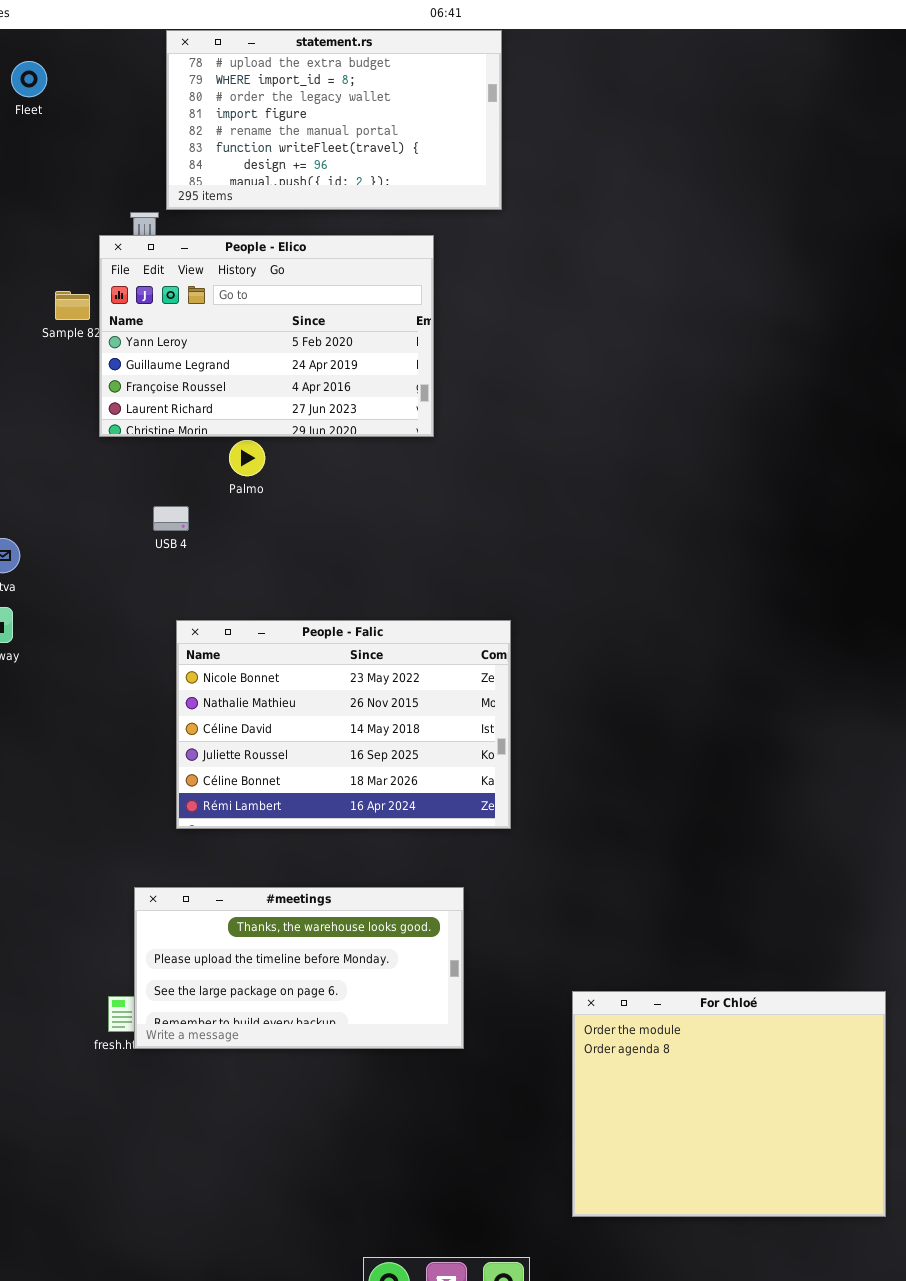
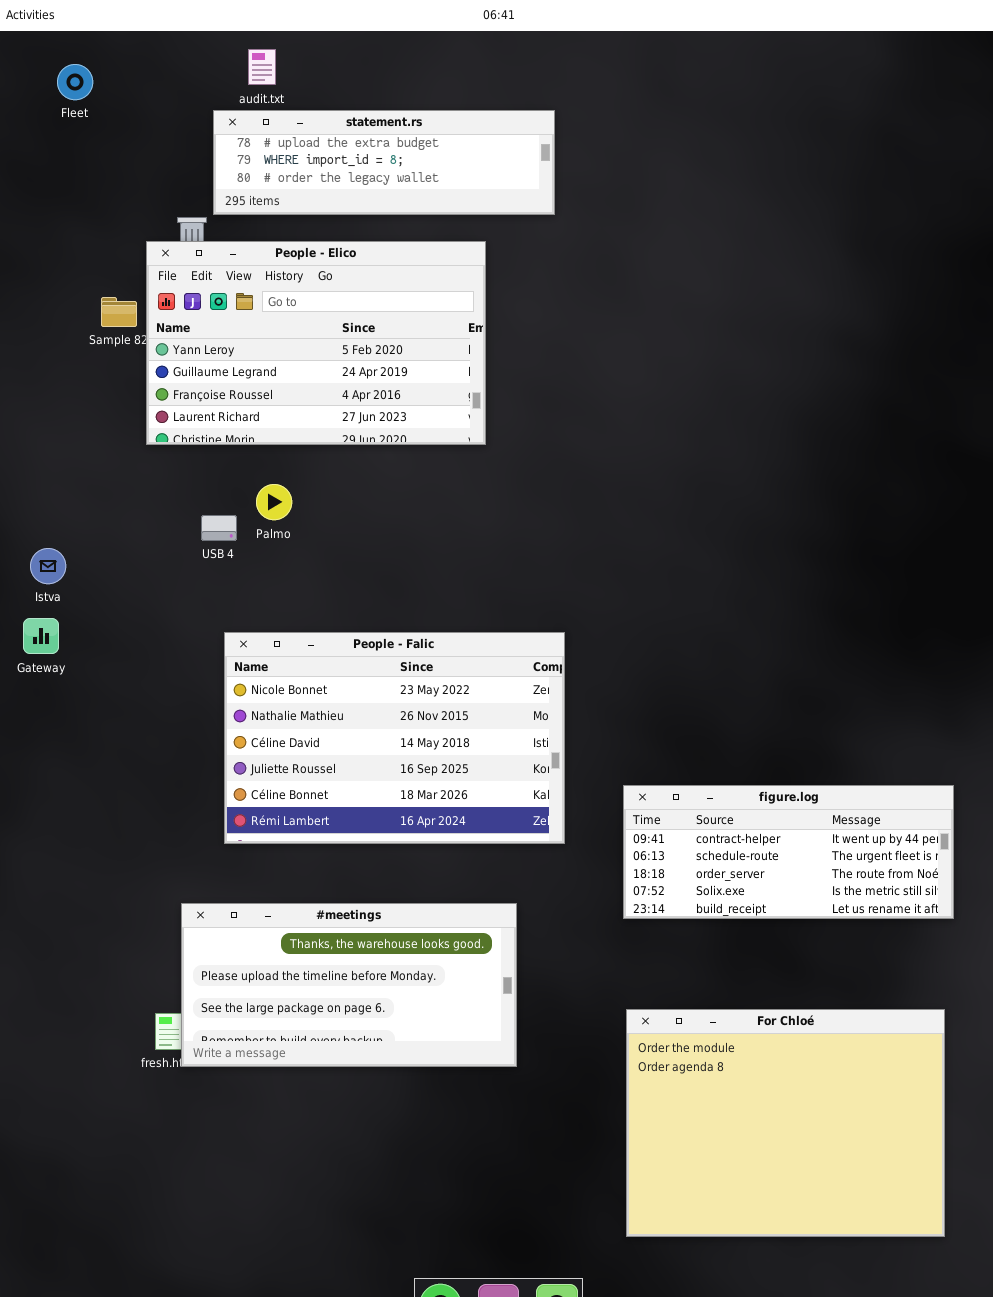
statement.rs: [166,30,502,210] -> [213,110,555,215], resized
Palmo: [229,440,265,476] -> [256,484,292,520], moved
figure.log: none -> [623,785,954,919], opened

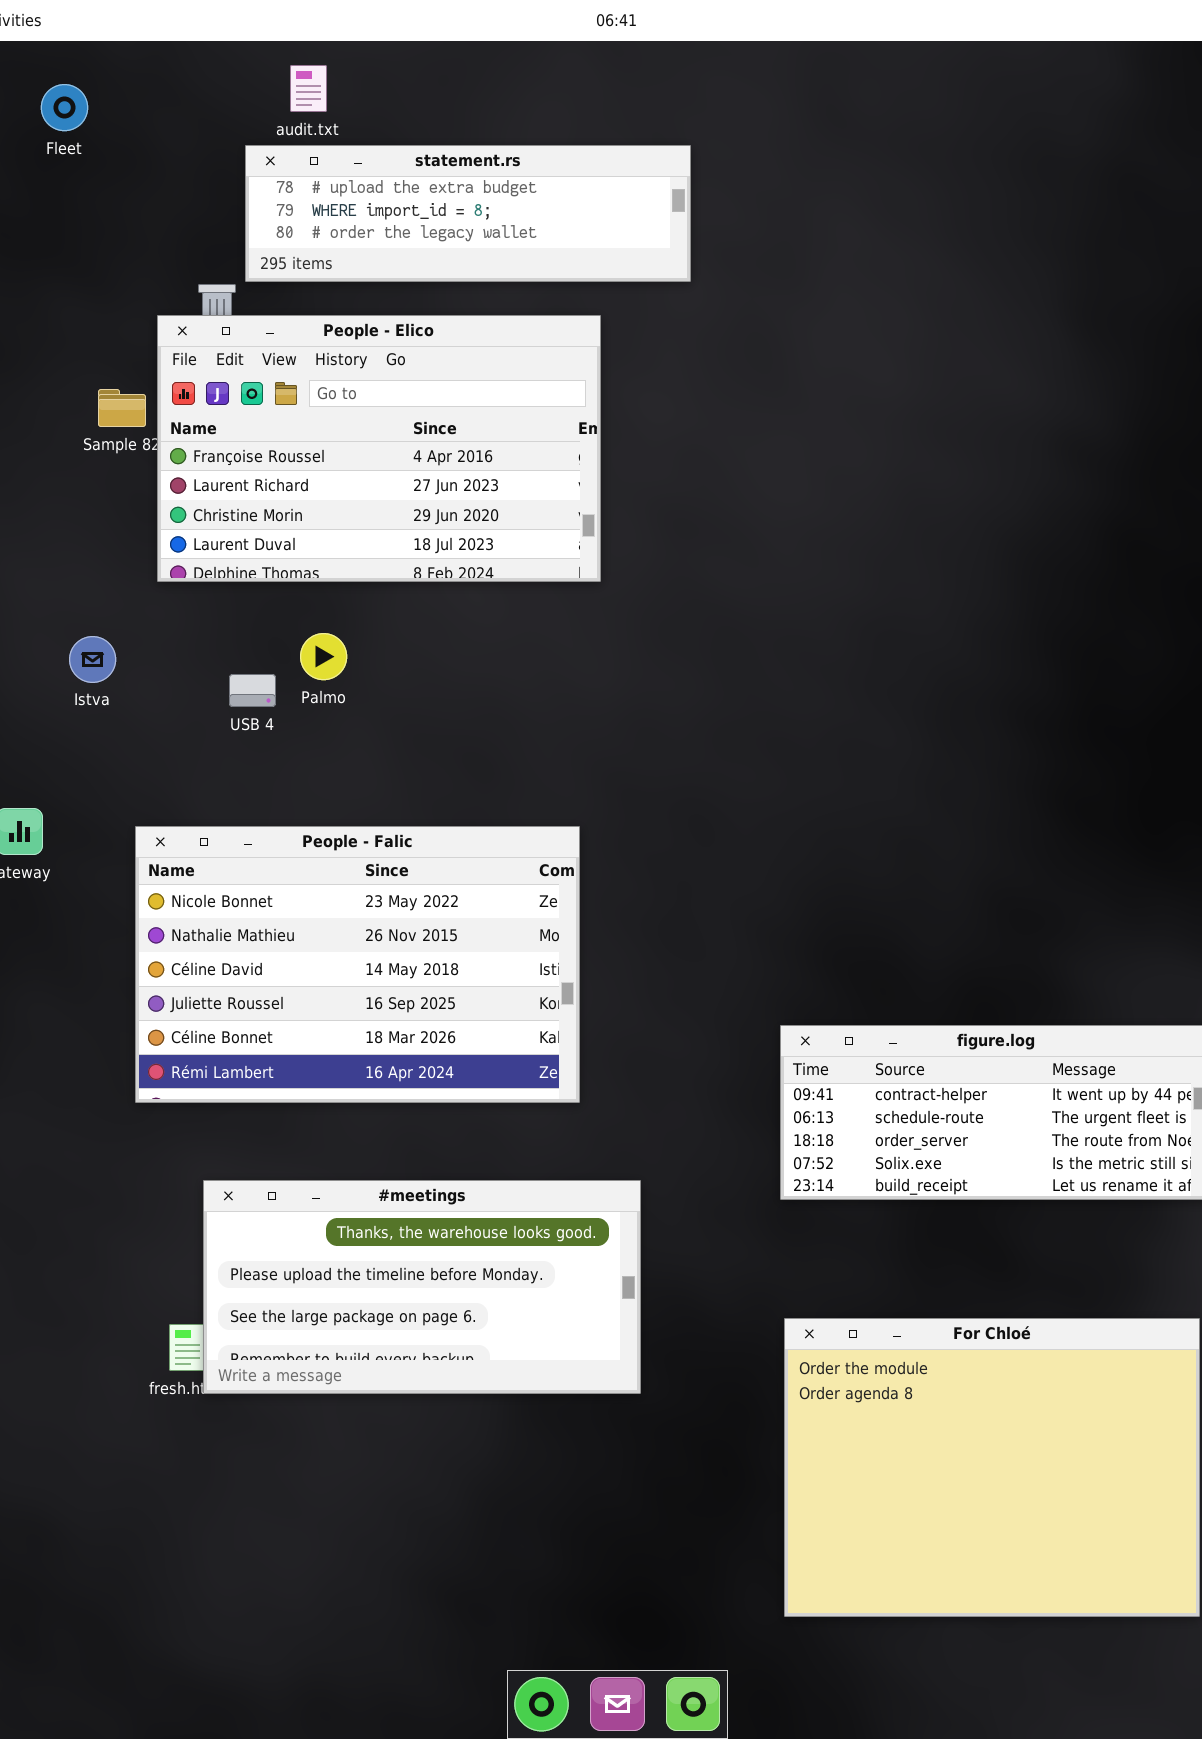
People - Elico: [146,241,486,445] -> [157,315,601,582], scrolled down 2 rows
Istva: [30,548,66,584] -> [69,636,116,683], moved
People - Falic: [224,632,565,844] -> [135,826,580,1103], moved

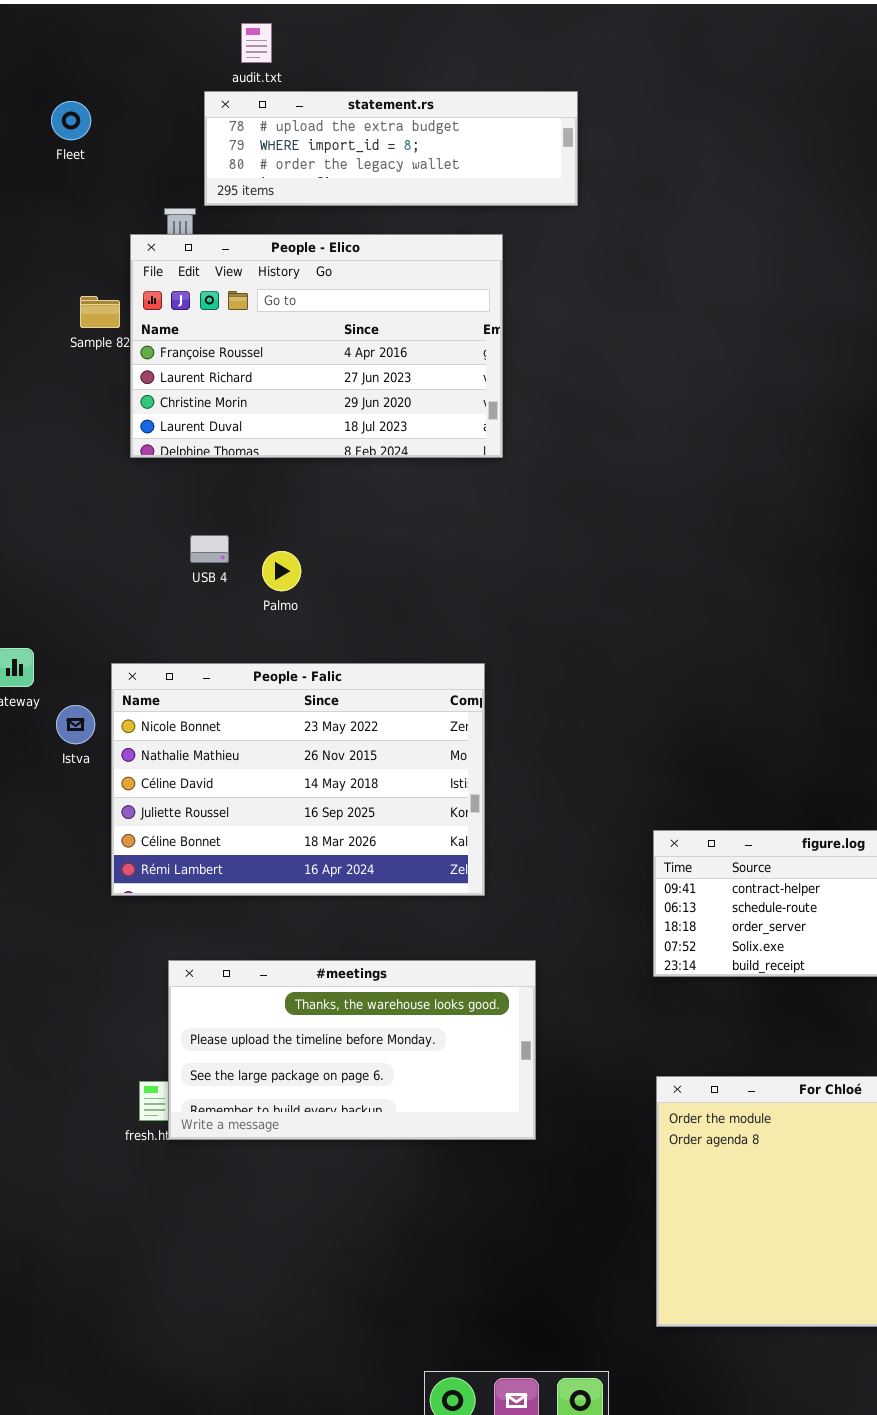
Fleet: [41,84,88,131] -> [51,101,91,140], moved
Palmo: [300,633,347,680] -> [262,551,301,591], moved
Istva: [69,636,116,683] -> [56,705,95,744], moved

